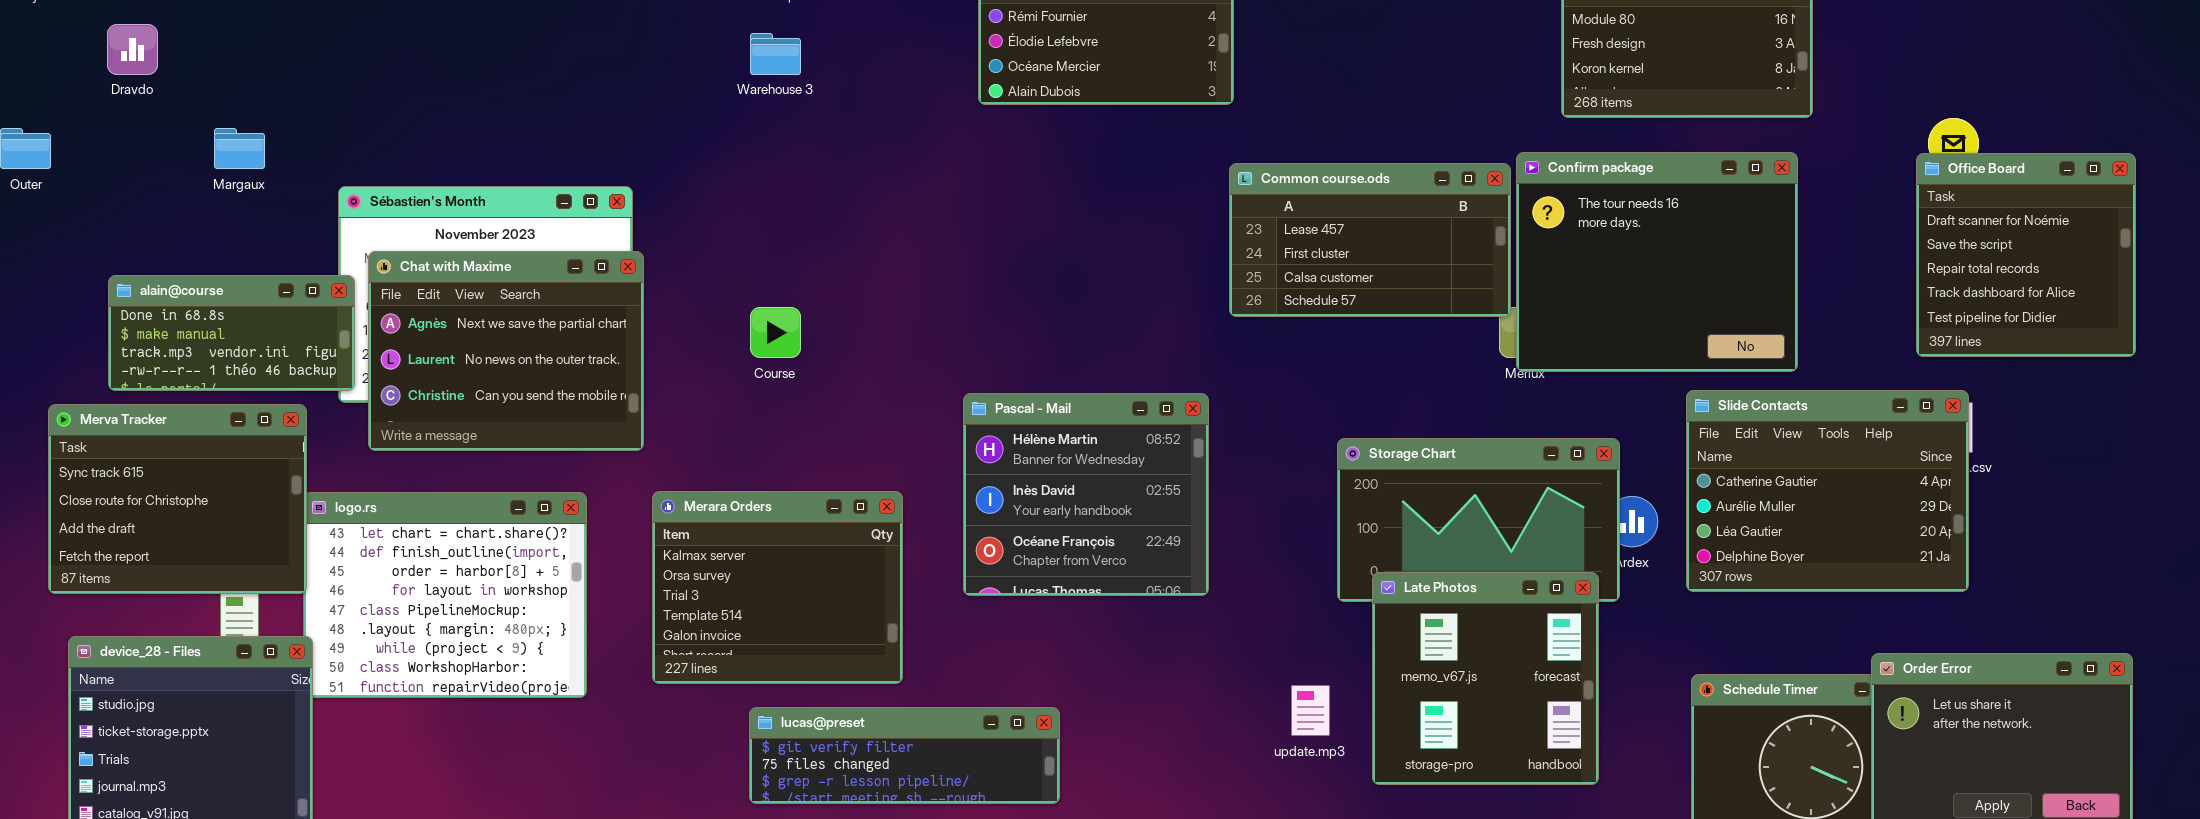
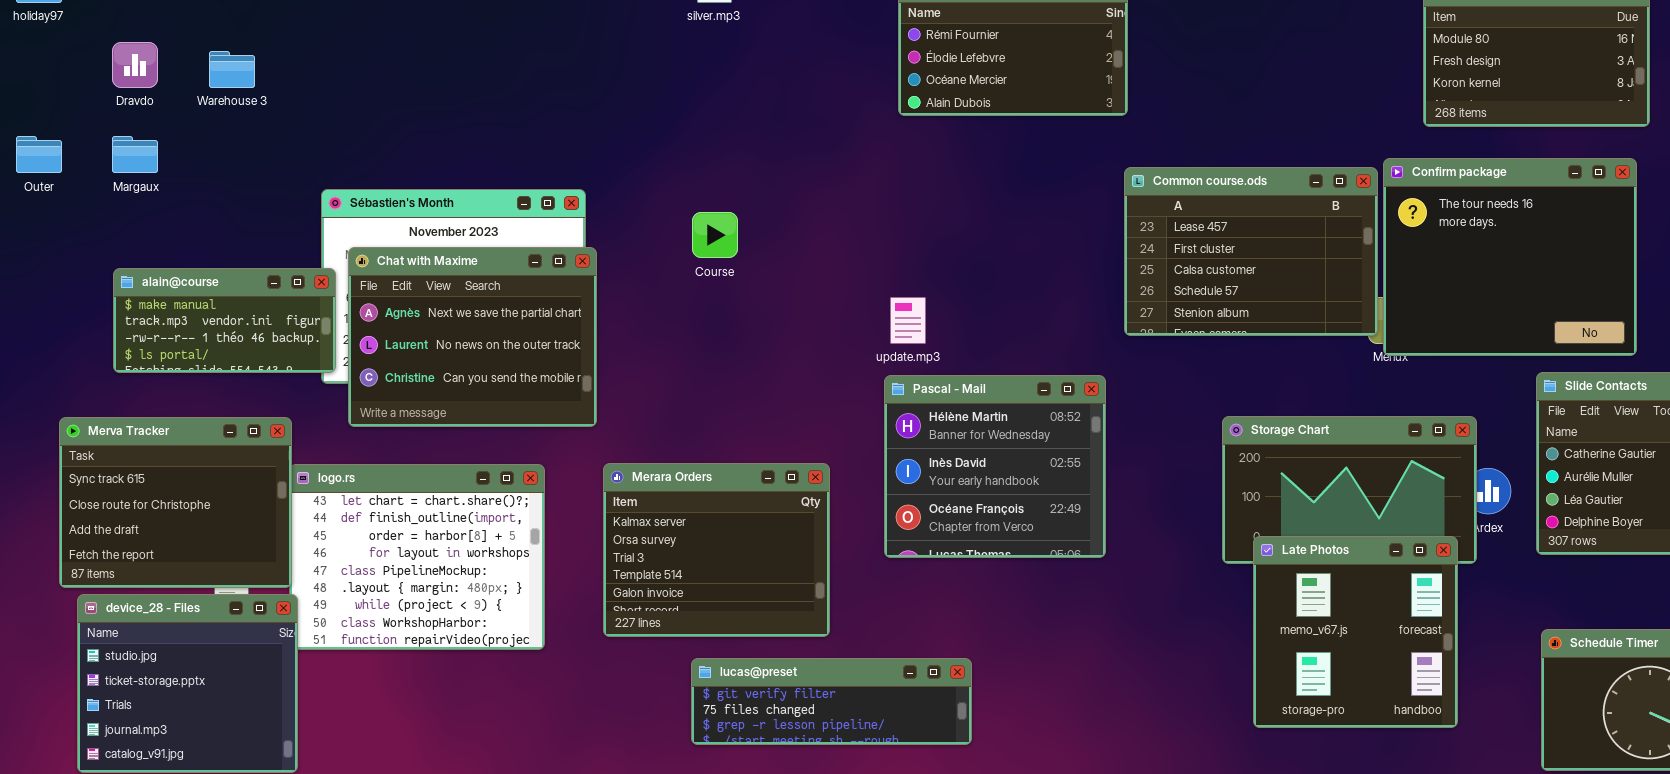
Warehouse 3: [750,33,801,75] -> [209,51,255,88], moved
Margaux: [214,128,265,169] -> [112,136,158,173], moved
Common course.ods: [1229,163,1511,317] -> [1124,167,1378,336], resized
alain@course: [108,275,355,391] -> [113,268,336,373], scrolled down 1 row
Course: [750,307,801,358] -> [692,212,738,258], moved
Merva Tracker: [48,404,307,594] -> [59,417,292,588], moved
update.mp3: [1291,685,1330,736] -> [890,297,926,344], moved

